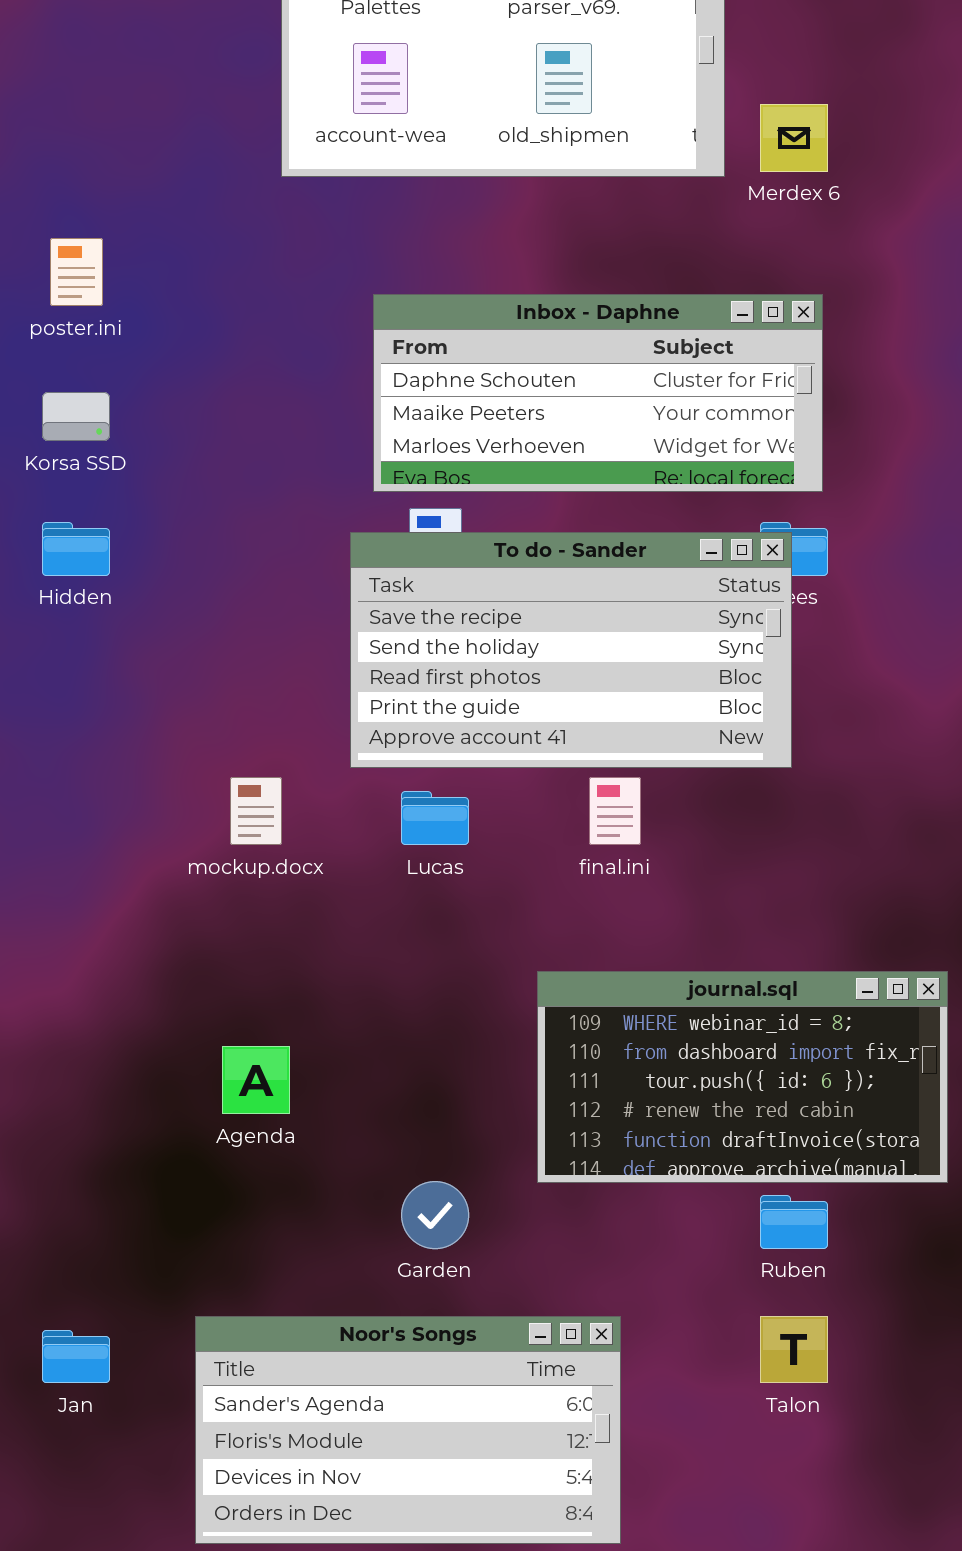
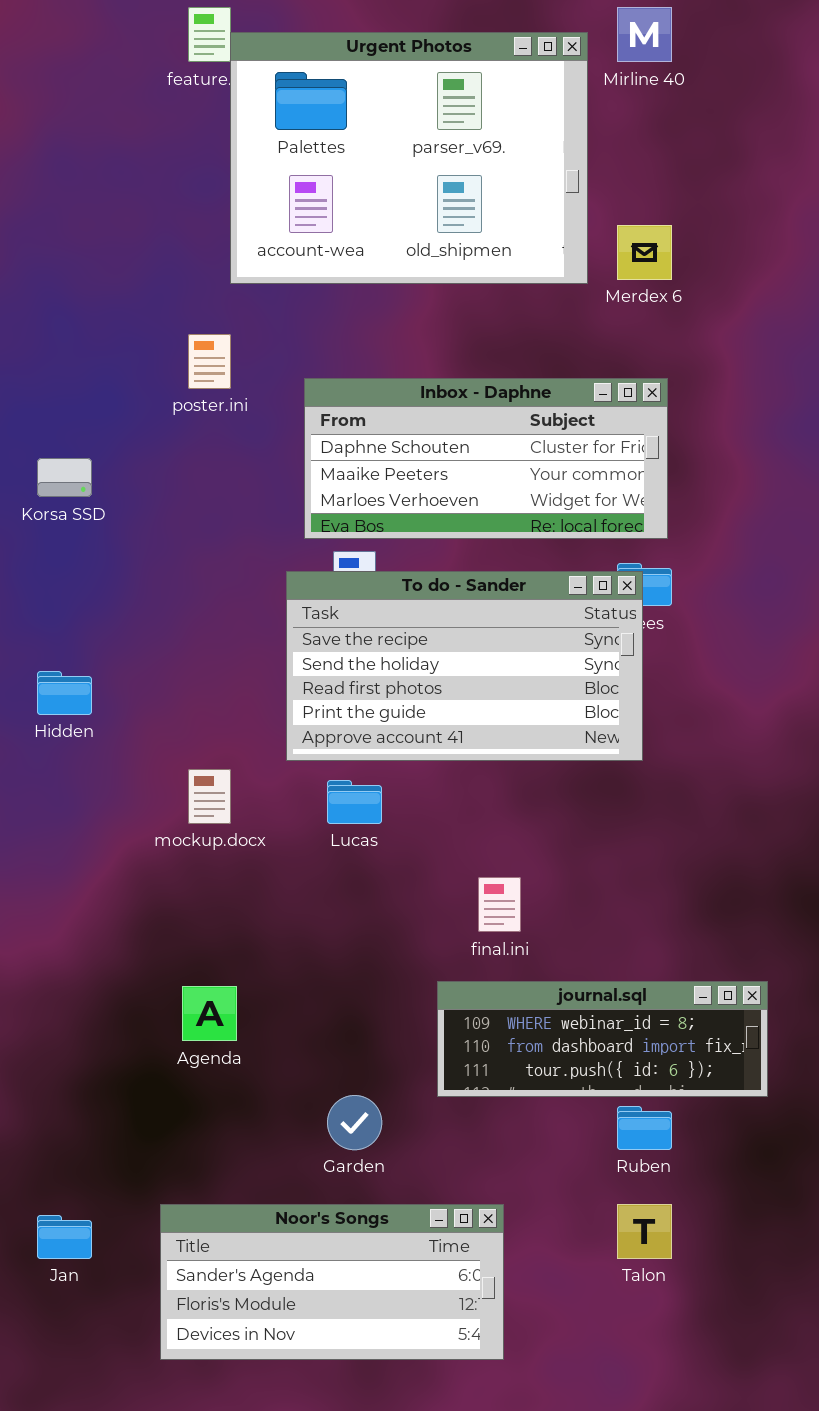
poster.ini: [50,238,103,306] -> [188,334,231,389], moved
Hidden: [42,522,110,576] -> [37,671,92,715], moved
final.ini: [589,777,641,845] -> [478,877,521,932], moved
journal.sql: [537,971,948,1183] -> [437,981,768,1097], resized
Noor's Songs: [195,1316,621,1544] -> [160,1204,504,1360], resized

